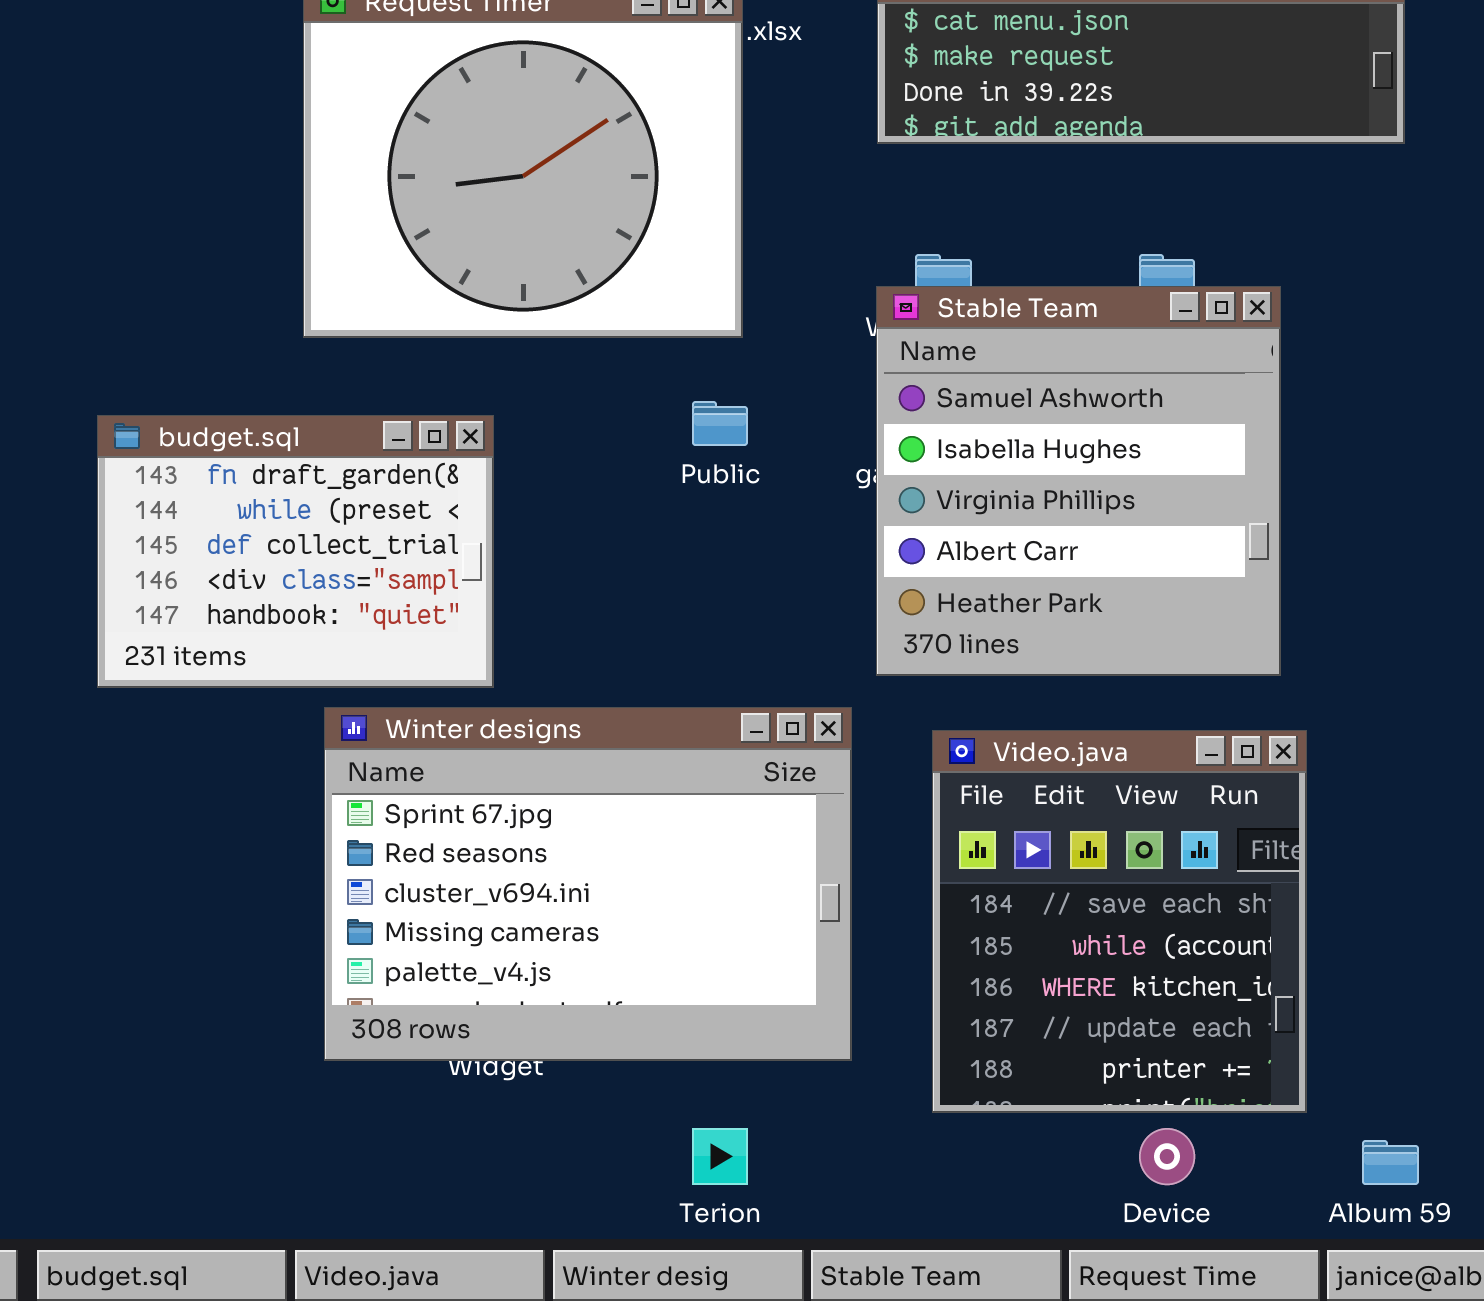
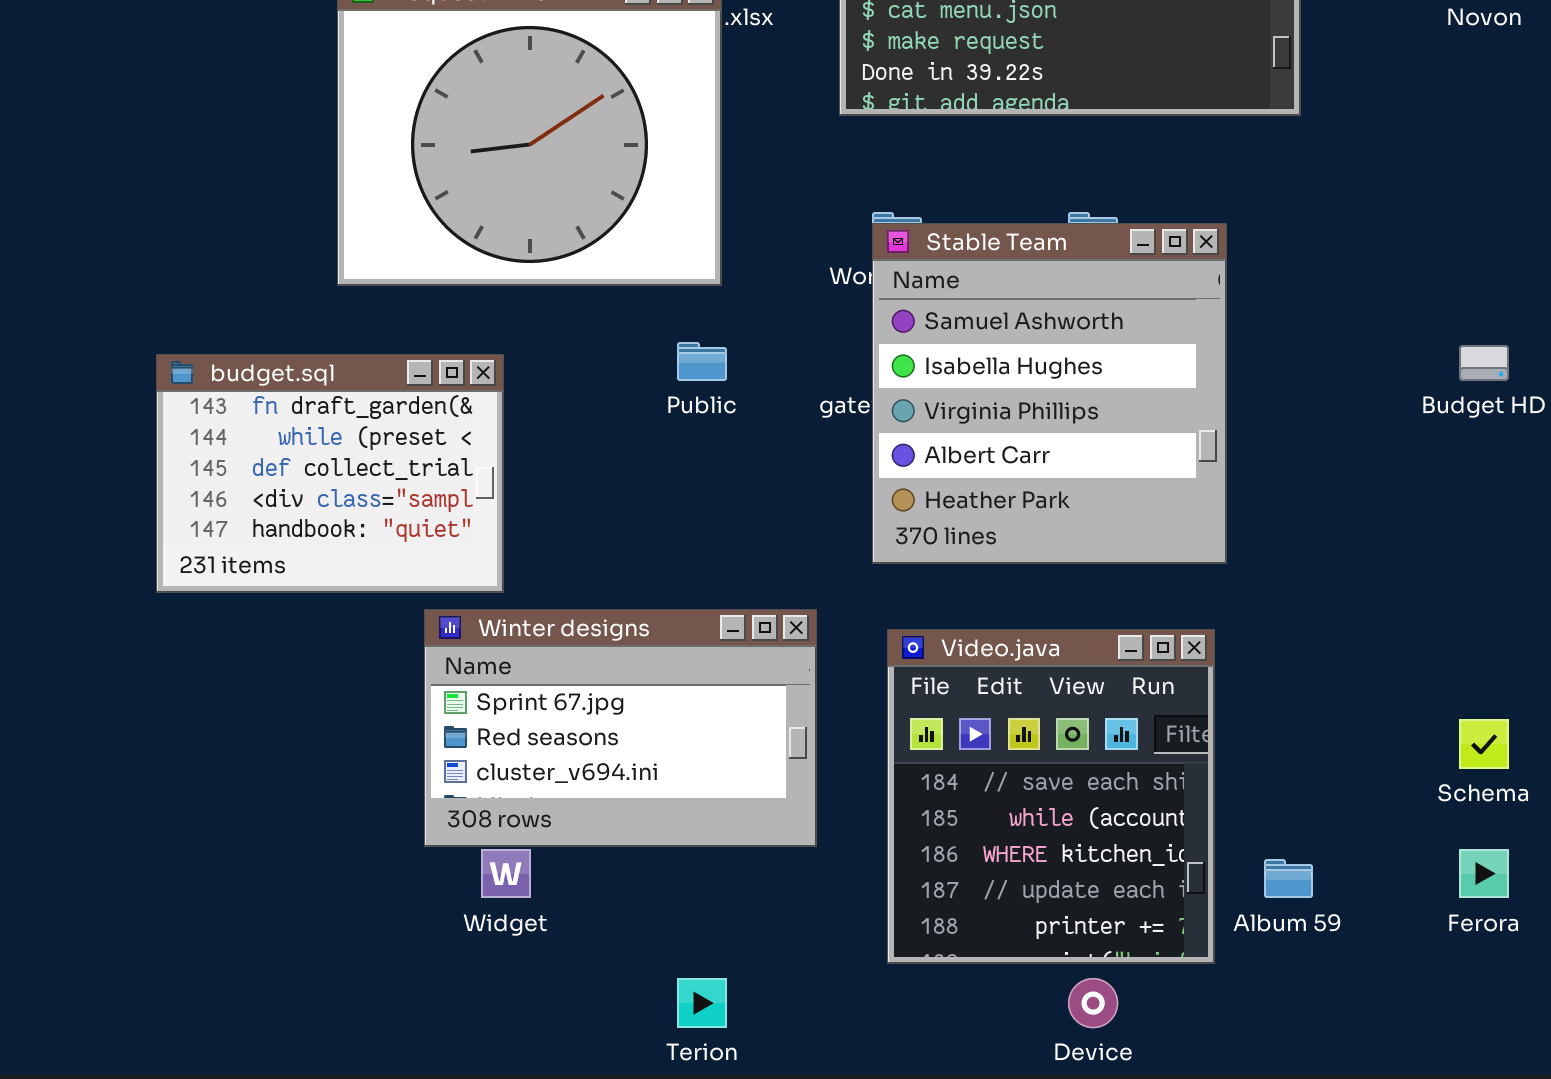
Stable Team: [876,286,1281,676] -> [872,223,1227,564], moved
Winter designs: [324,707,852,1061] -> [424,609,817,847], resized
Album 59: [1362,1140,1419,1185] -> [1264,859,1313,898], moved

